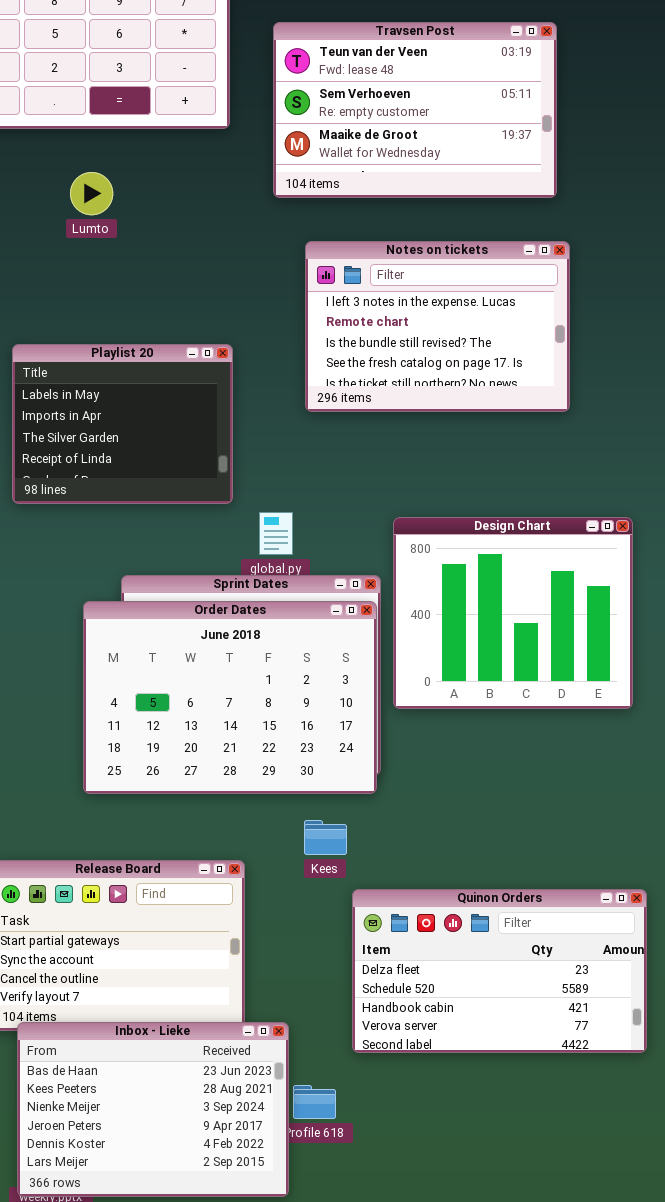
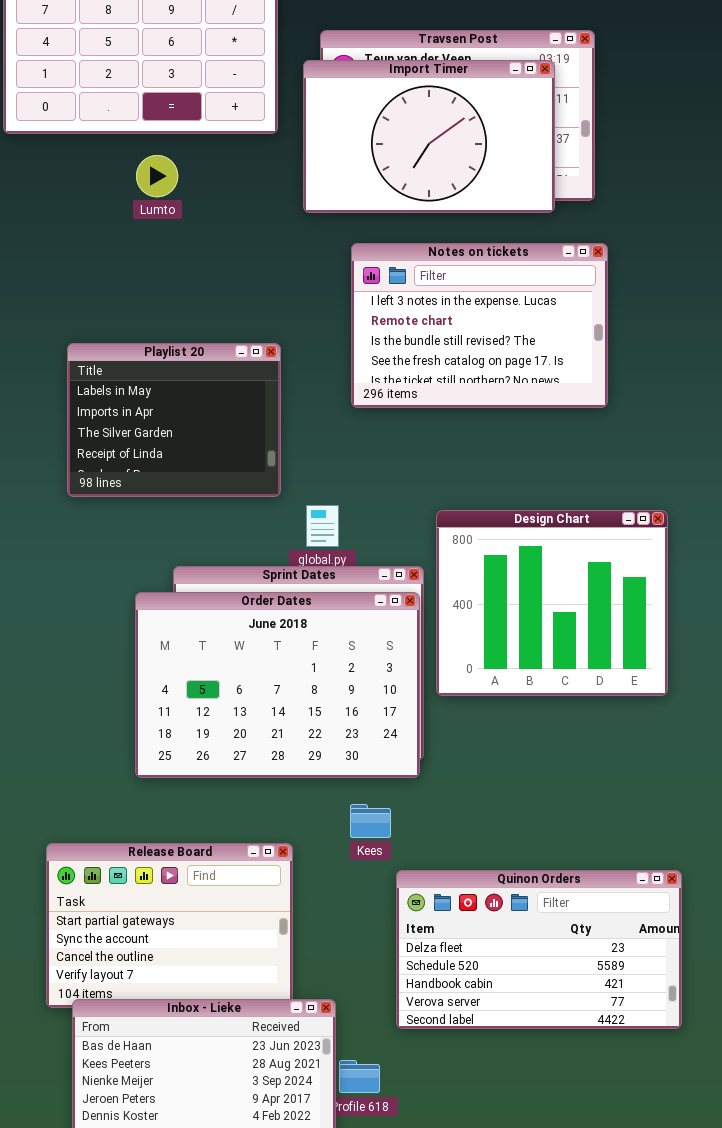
Import Timer: none -> [303,60,555,213], opened
Lumto: [70,172,113,215] -> [136,155,178,197], moved

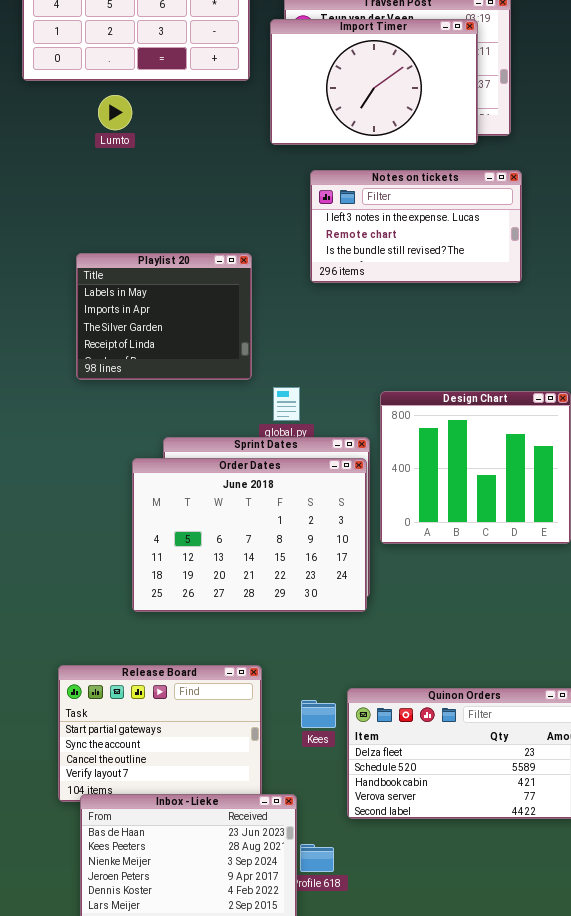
Lumto: [136,155,178,197] -> [98,95,132,130], moved
Notes on tickets: [351,243,608,408] -> [310,170,522,283], resized
Kees: [350,804,391,838] -> [301,700,336,728], moved

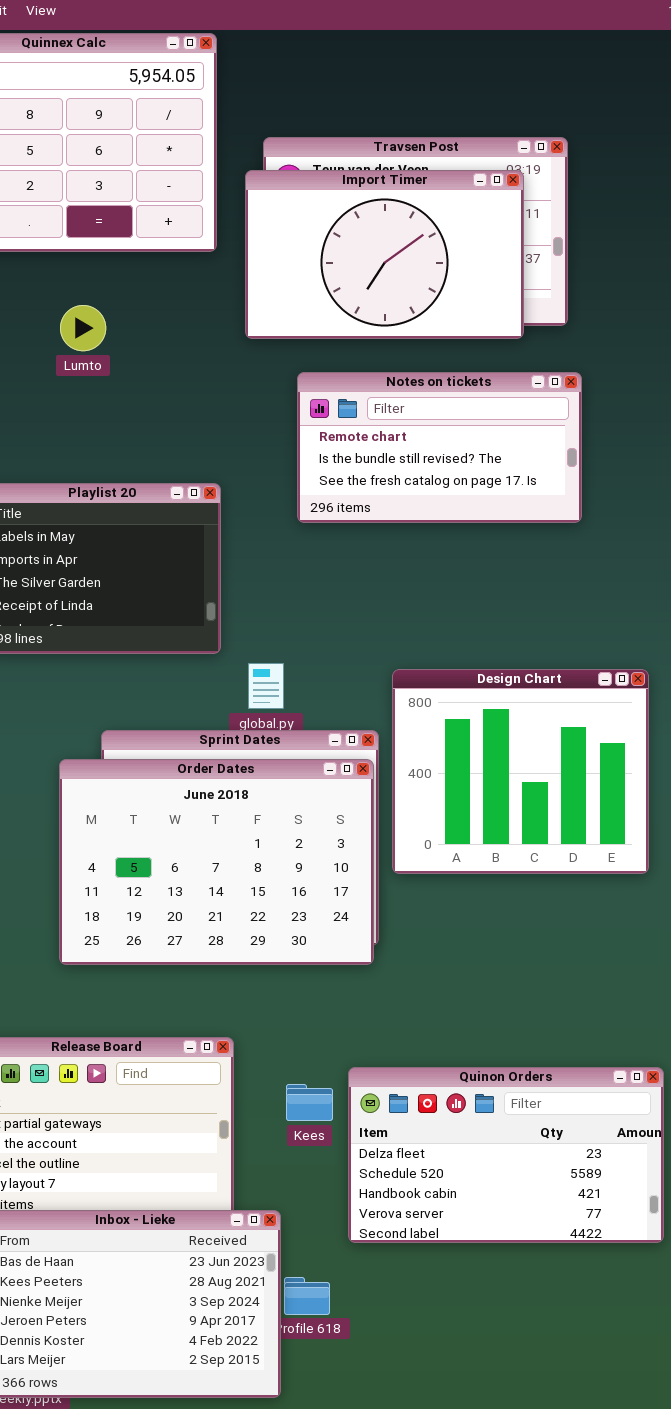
Lumto: [98,95,132,130] -> [60,305,106,351], moved
Notes on tickets: [310,170,522,283] -> [297,372,582,523], scrolled down 1 row

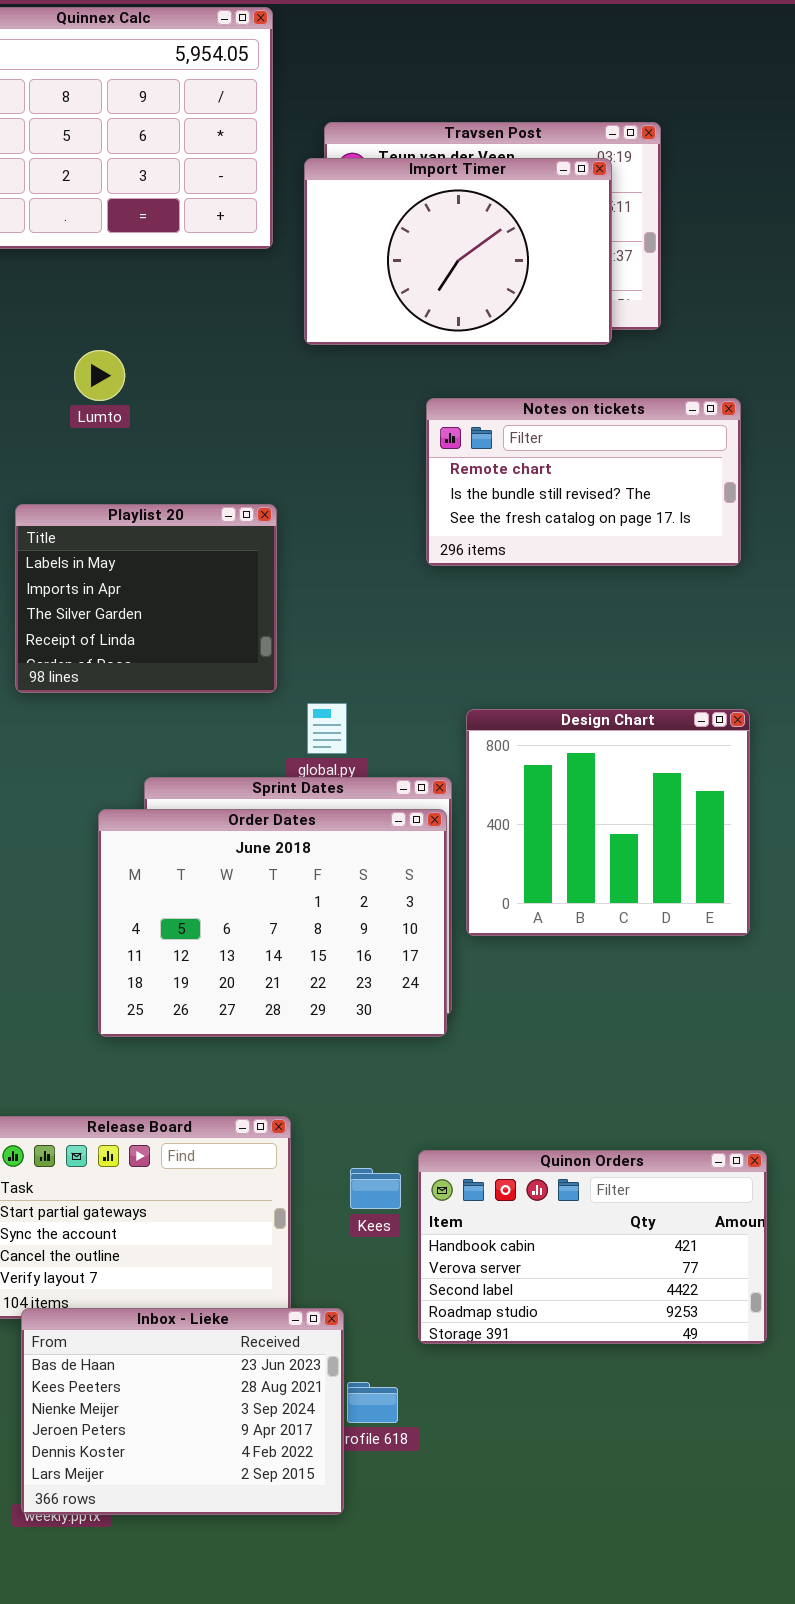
Lumto: [60,305,106,351] -> [74,350,125,401], moved
Notes on tickets: [297,372,582,523] -> [426,398,741,566], moved
Quinon Orders: [348,1067,664,1243] -> [418,1150,767,1344], scrolled down 2 rows

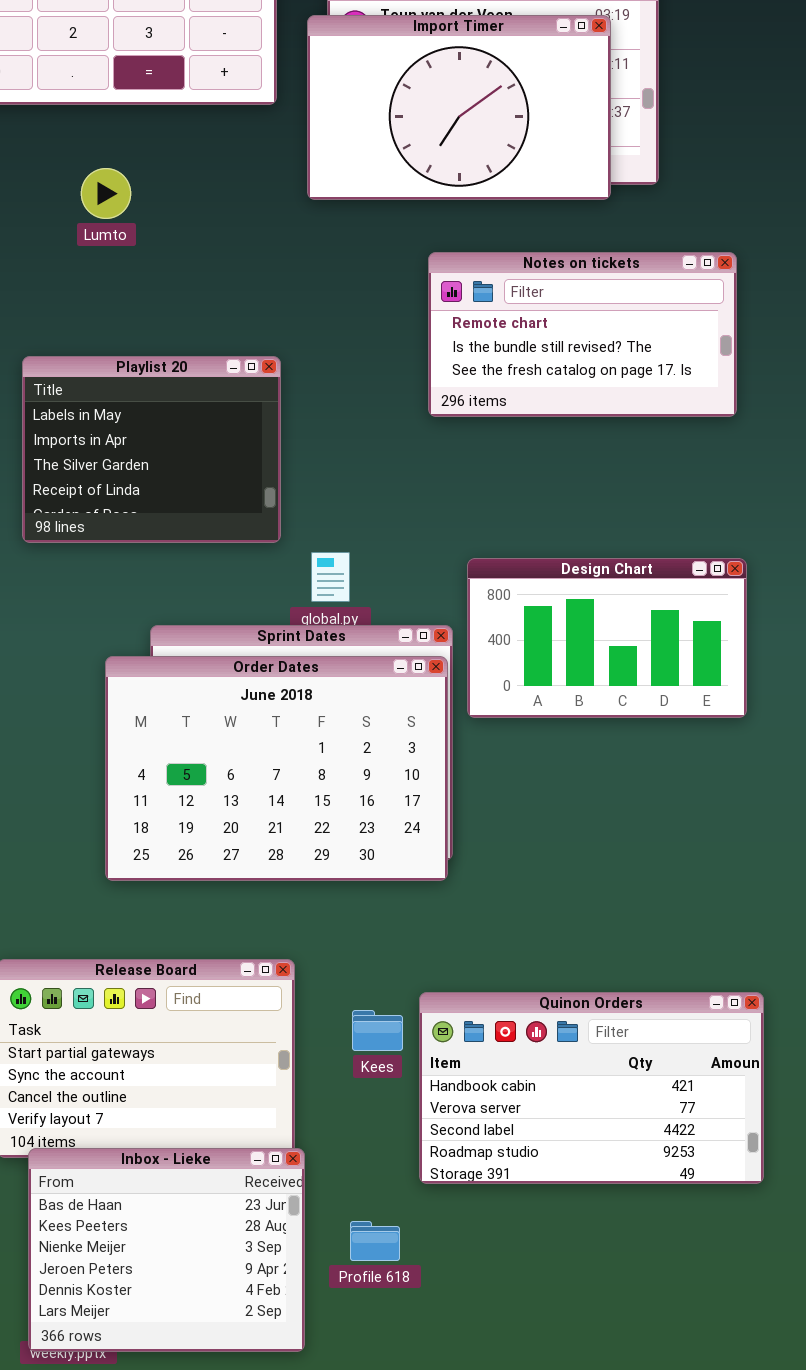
Lumto: [74,350,125,401] -> [81,168,131,219], moved
Design Chart: [466,709,750,936] -> [467,558,747,718], resized
Inbox - Lieke: [21,1308,344,1515] -> [28,1148,305,1352], resized

